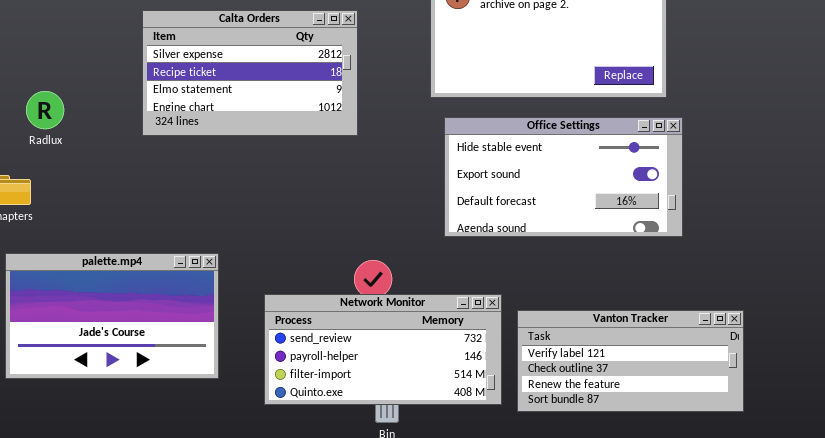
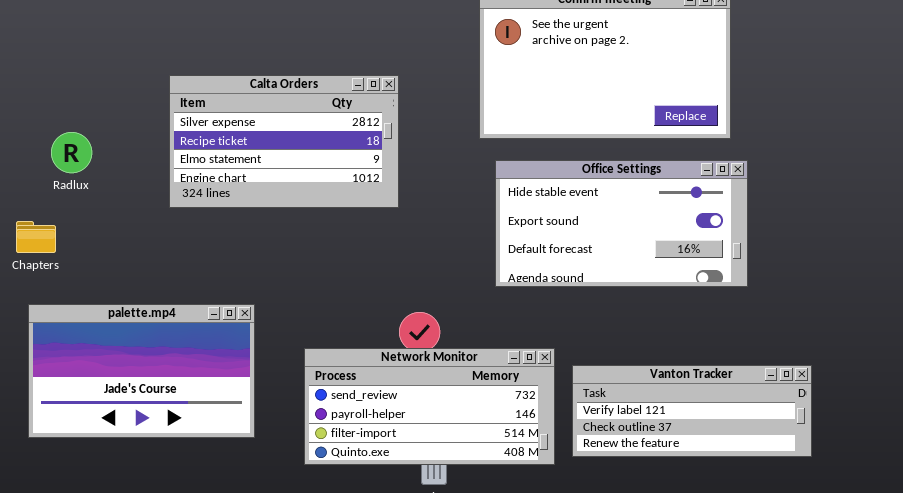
Calta Orders: [142,10,358,136] -> [169,75,399,208], moved
Vanton Tracker: [517,310,744,412] -> [572,365,812,457], resized

